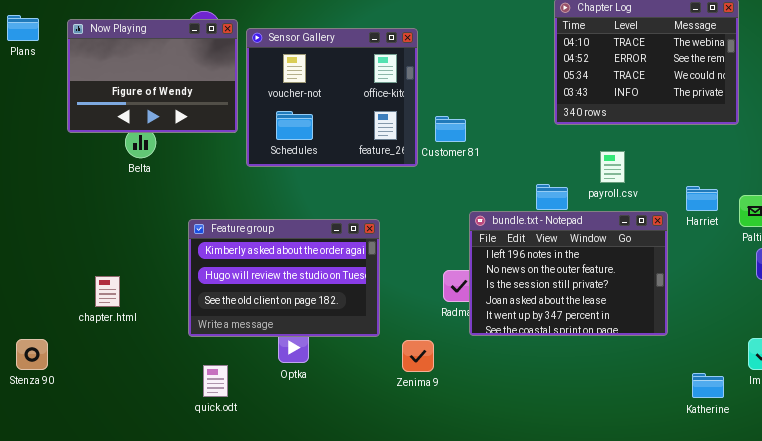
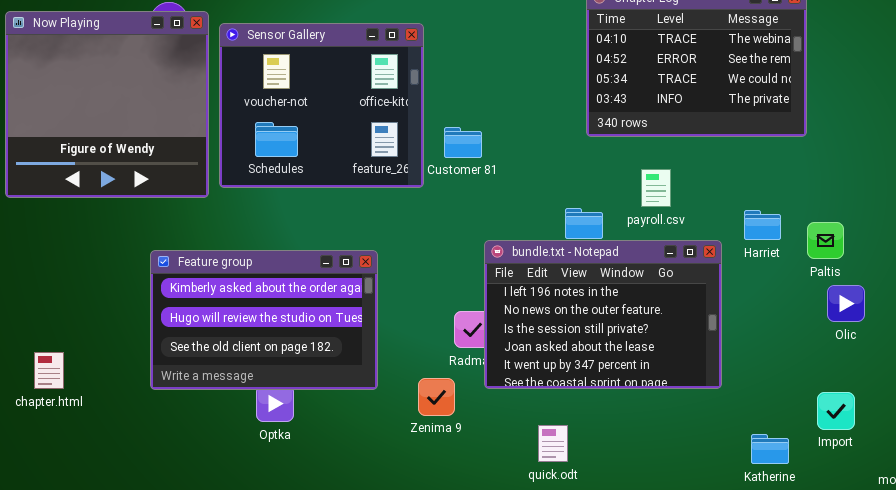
Now Playing: [67,19,238,133] -> [5,11,209,198], resized
chapter.html: [95,276,120,307] -> [34,352,64,389], moved
Zenima 9: [402,340,434,372] -> [418,378,455,416], moved
quick.odt: [203,365,228,397] -> [538,425,568,462], moved

